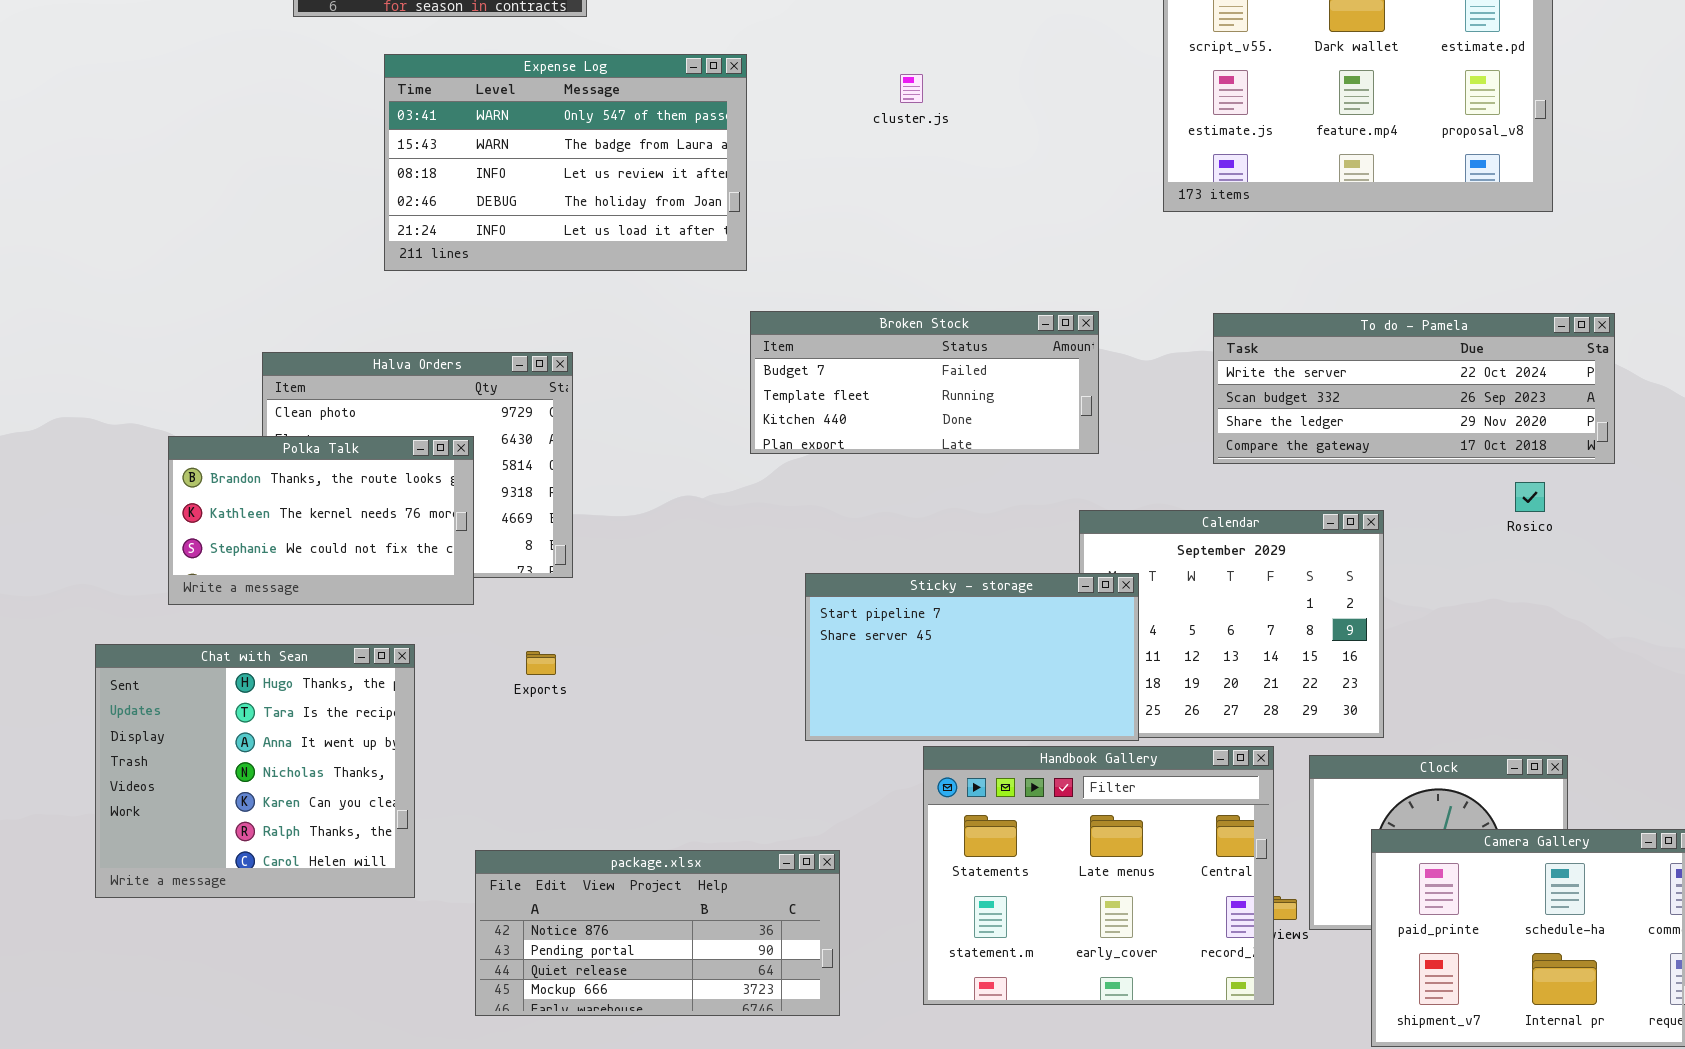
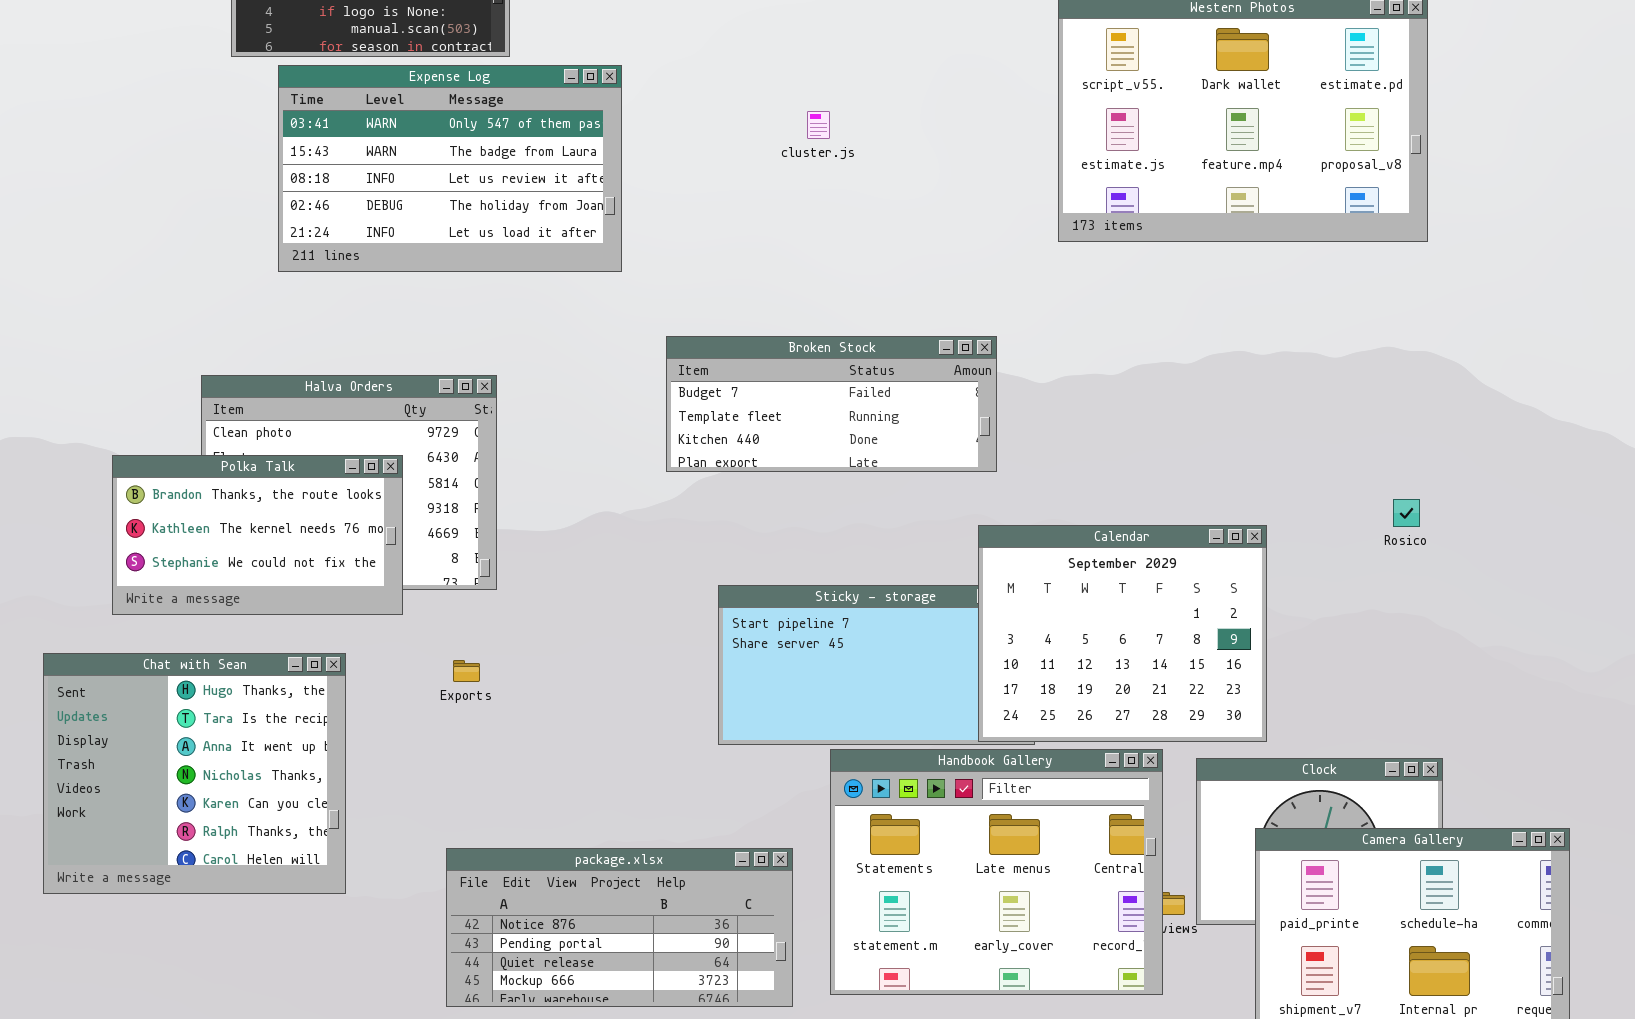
Expense Log: [384,54,747,271] -> [278,65,622,272], moved
To do - Pamela: [1213,313,1615,464] -> none, closed
Calendar: [1079,510,1384,738] -> [978,525,1267,742], raised
package.xlsx: [475,850,840,1016] -> [446,848,793,1007], moved

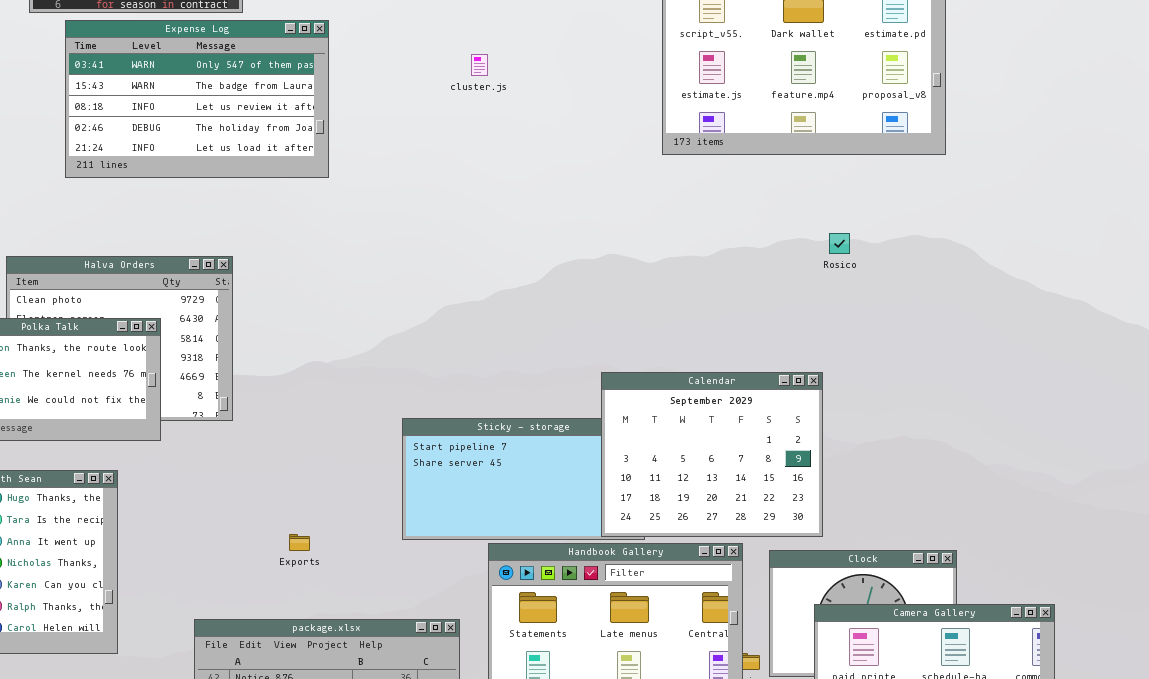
Broken Stock: [666,336,997,472] -> none, closed
Rosico: [1393,499,1420,527] -> [829,233,850,254], moved
Exports: [453,660,480,682] -> [289,534,310,551], moved

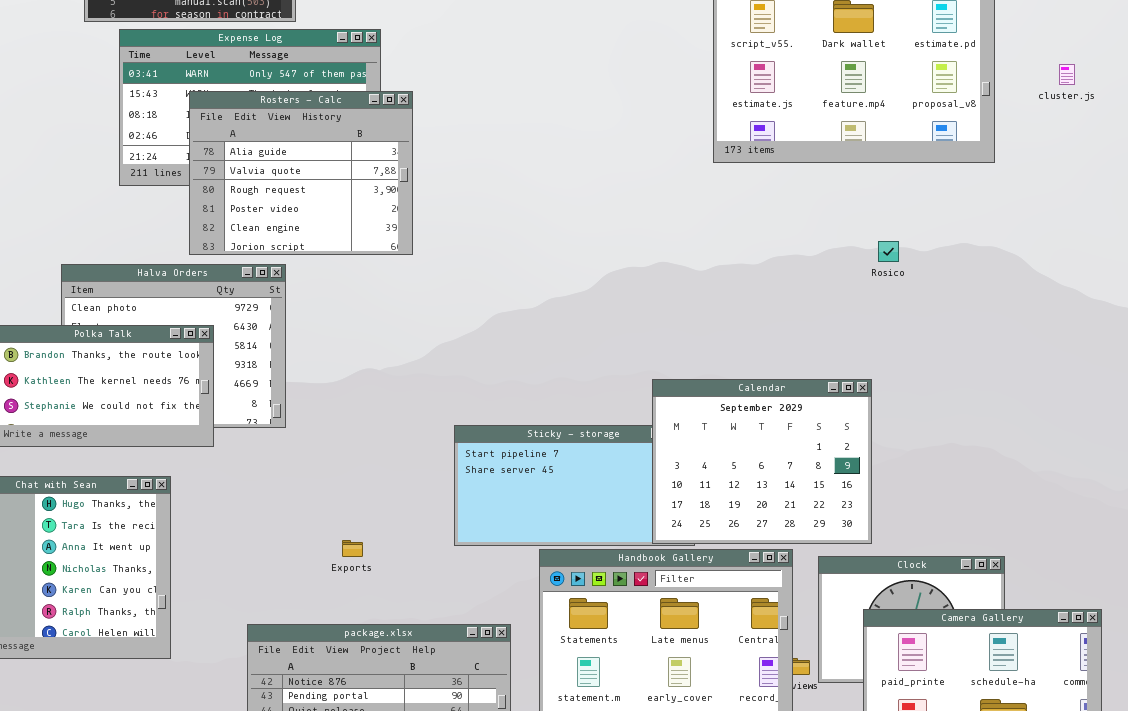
cluster.js: [471,54,488,76] -> [1059,64,1075,85], moved
Rosters - Calc: none -> [189,91,413,255], opened

